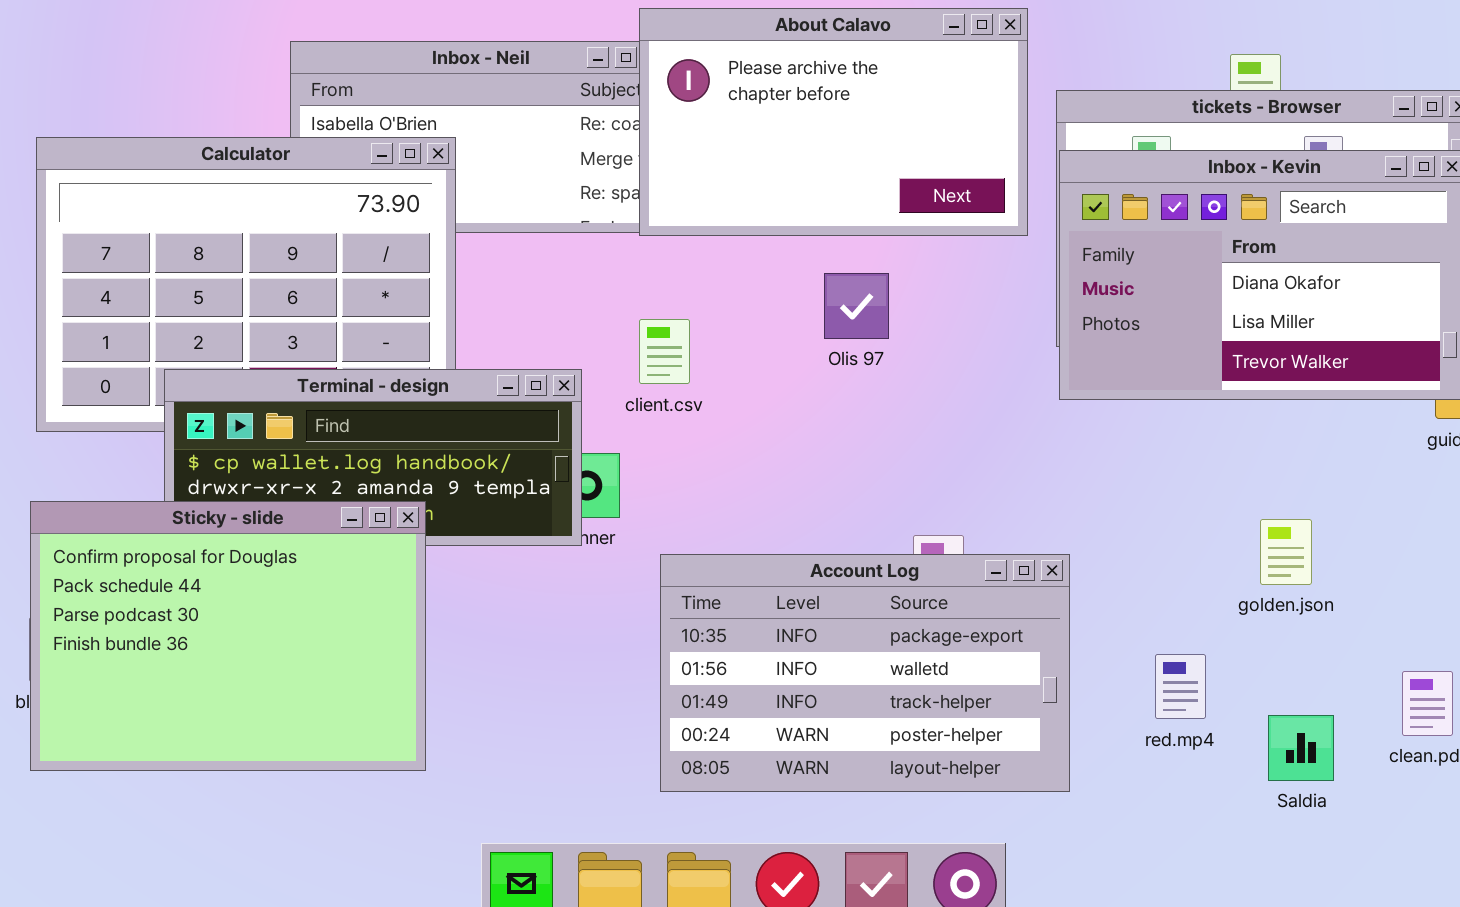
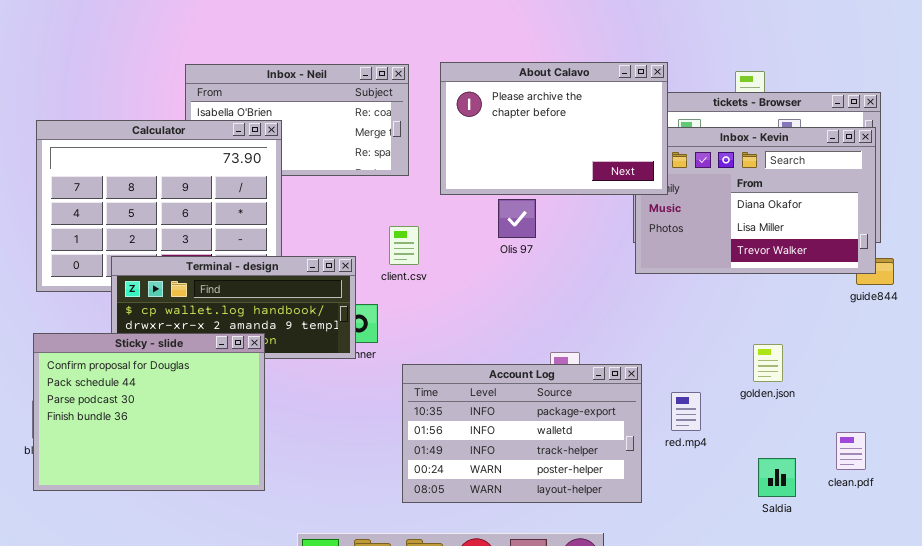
About Calavo: [639,8,1028,236] -> [440,62,668,195], moved
red.mp4: [1155,654,1206,719] -> [671,392,701,431], moved

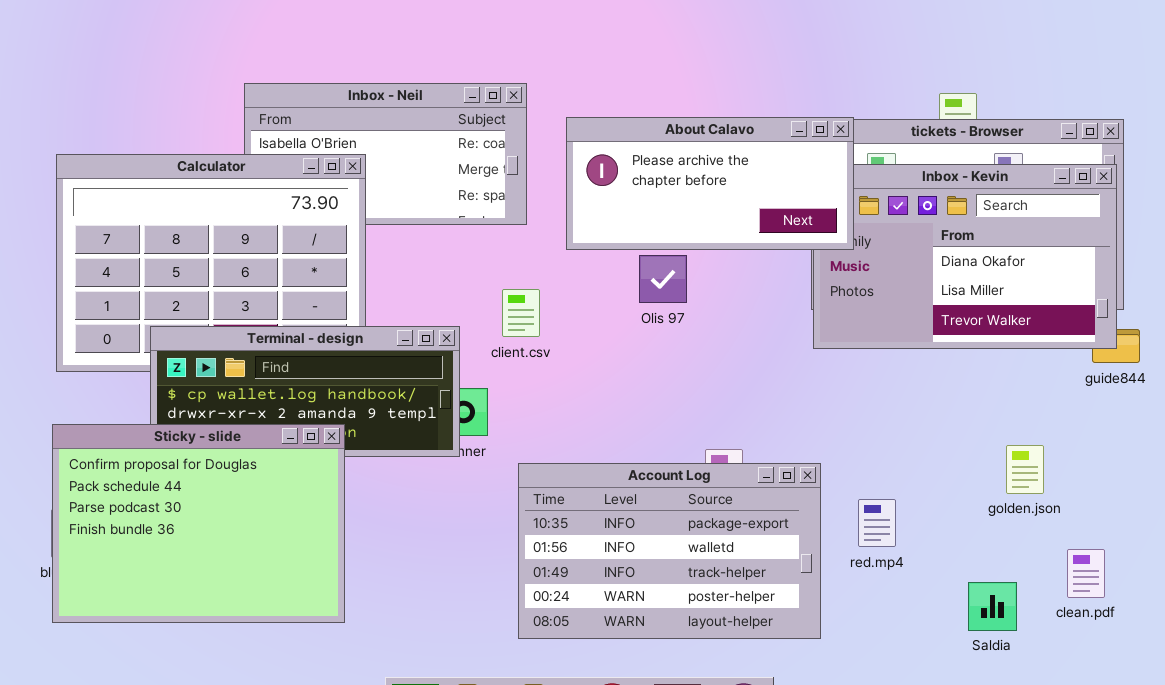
About Calavo: [440,62,668,195] -> [566,117,854,250], resized
golden.json: [753,344,783,382] -> [1006,445,1044,494], moved

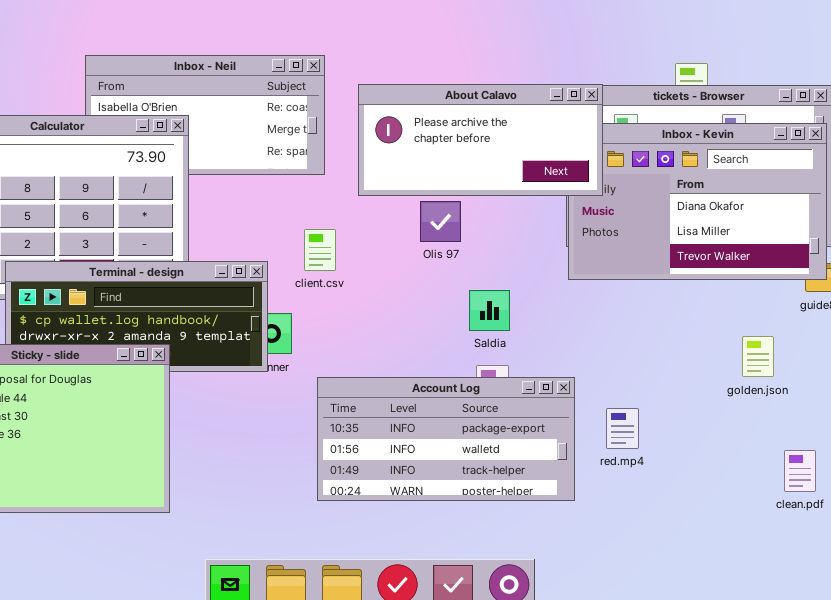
golden.json: [1006,445,1044,494] -> [742,336,774,377], moved
Account Log: [518,463,821,639] -> [317,377,575,501], resized
Saldia: [968,582,1017,631] -> [469,290,510,331], moved

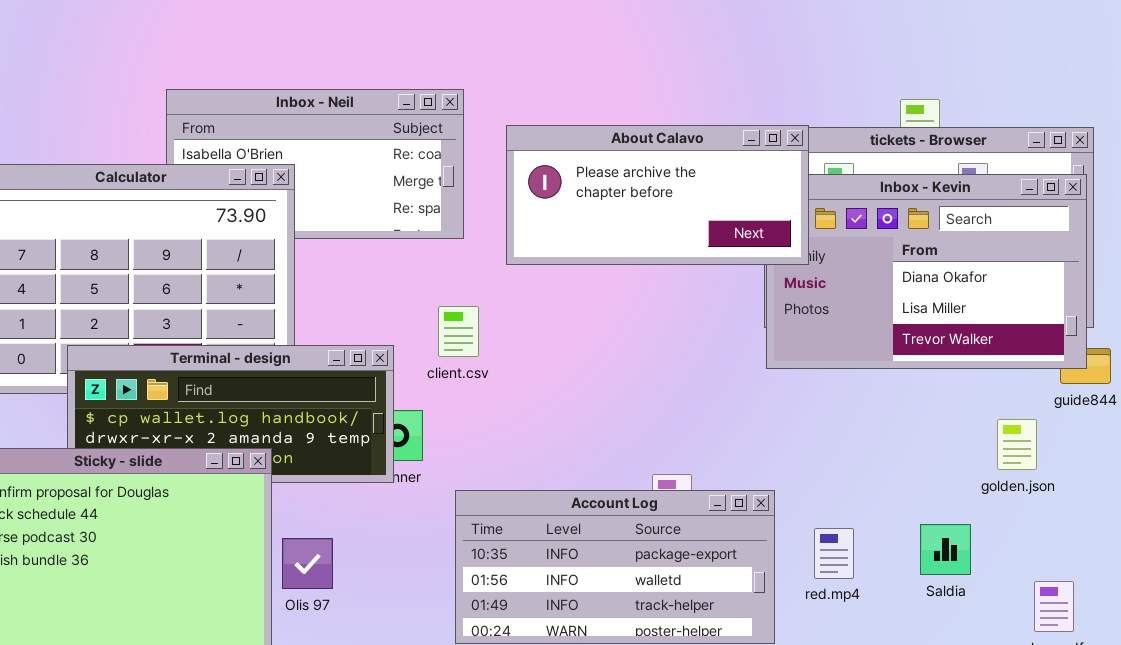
Olis 97: [420,201,461,242] -> [282,538,333,589], moved
Saldia: [469,290,510,331] -> [920,524,971,575], moved
golden.json: [742,336,774,377] -> [997,419,1037,470], moved

